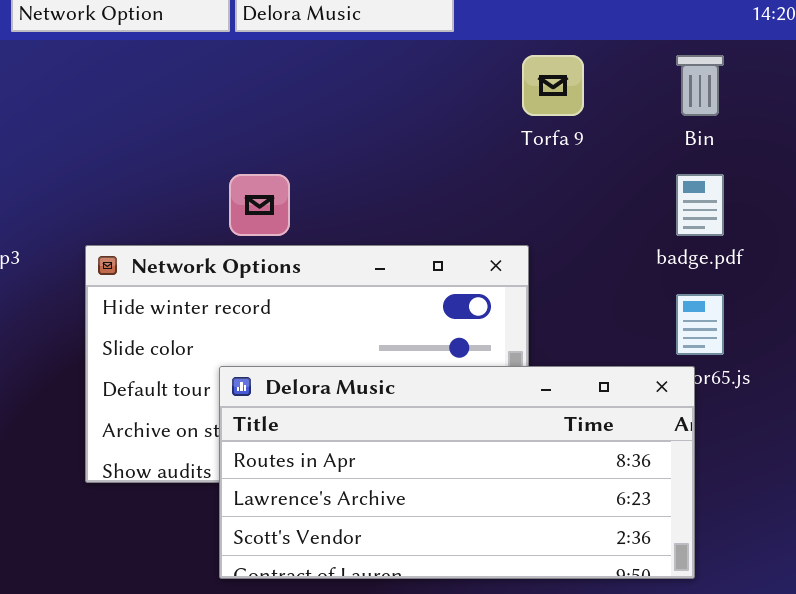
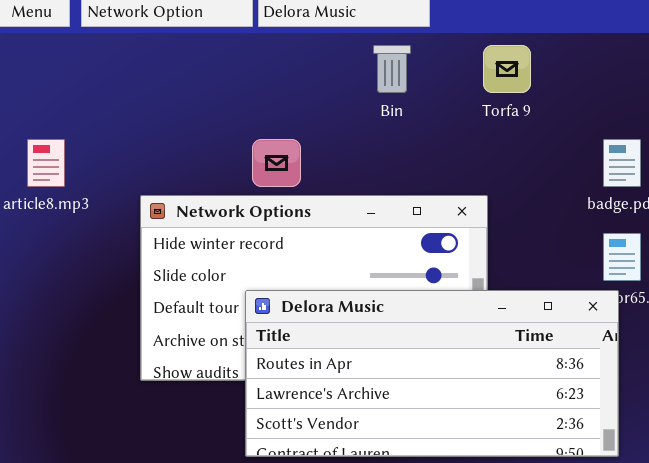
Bin: [676,55,724,116] -> [373,45,411,93], moved

